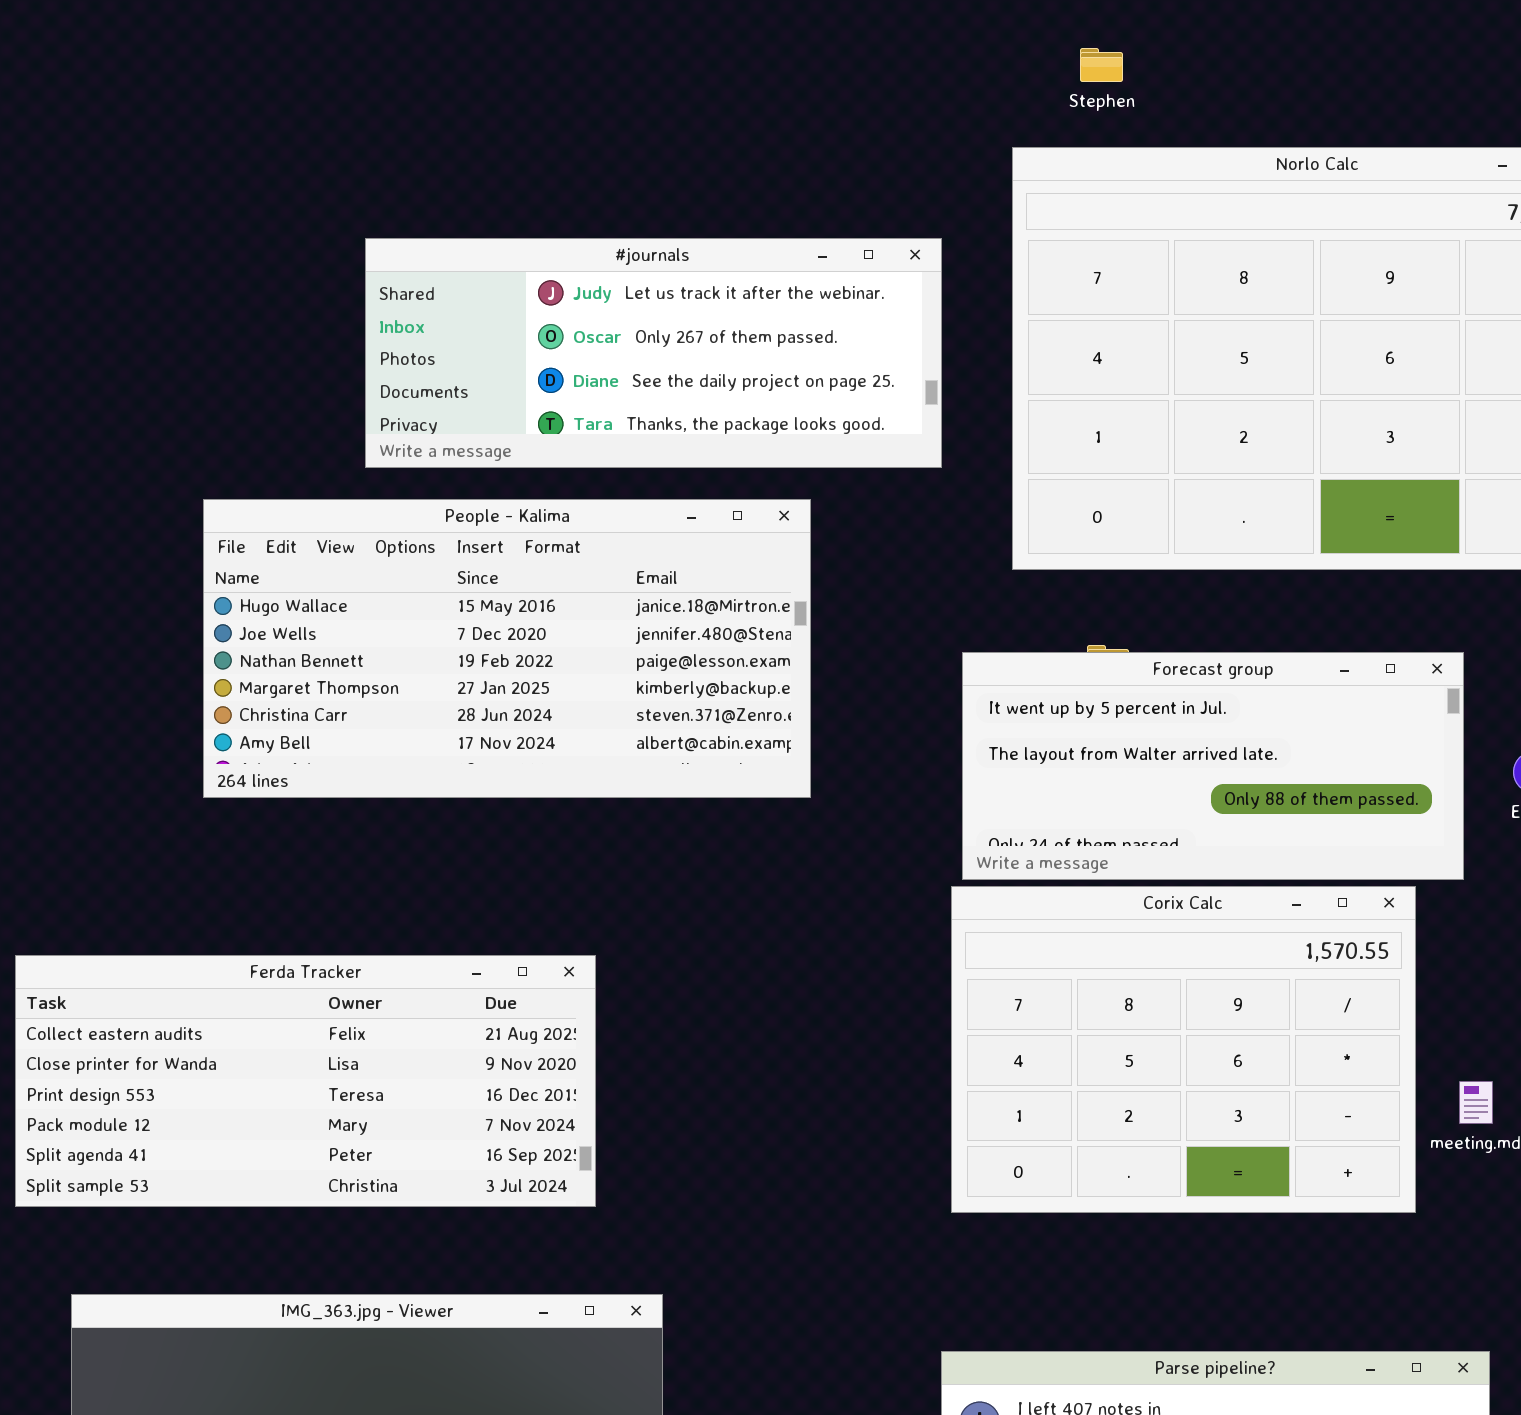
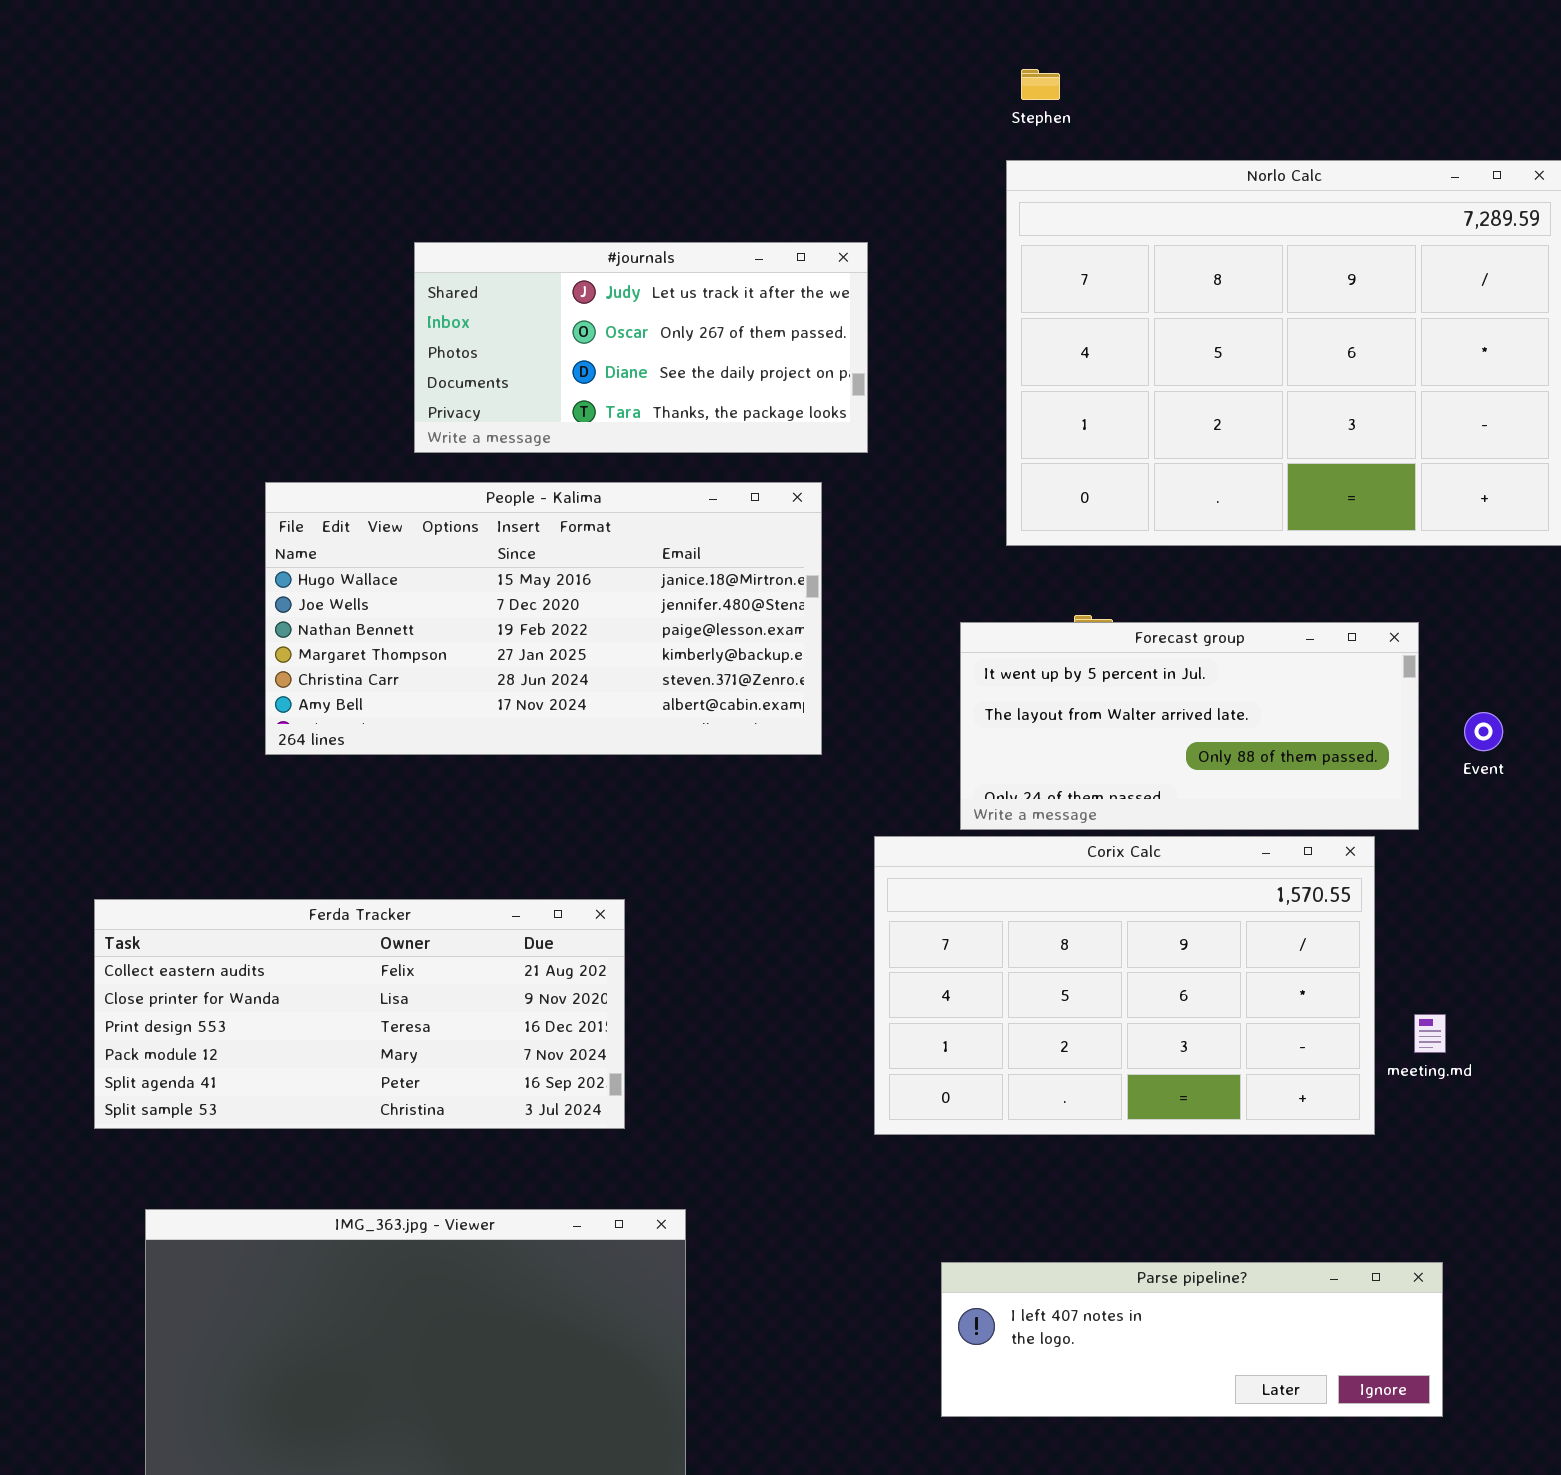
Stephen: [1080,48,1123,82] -> [1021,69,1060,100], moved
#journals: [365,238,942,468] -> [414,242,868,453], resized
Corix Calc: [951,886,1416,1213] -> [874,836,1375,1135], resized

